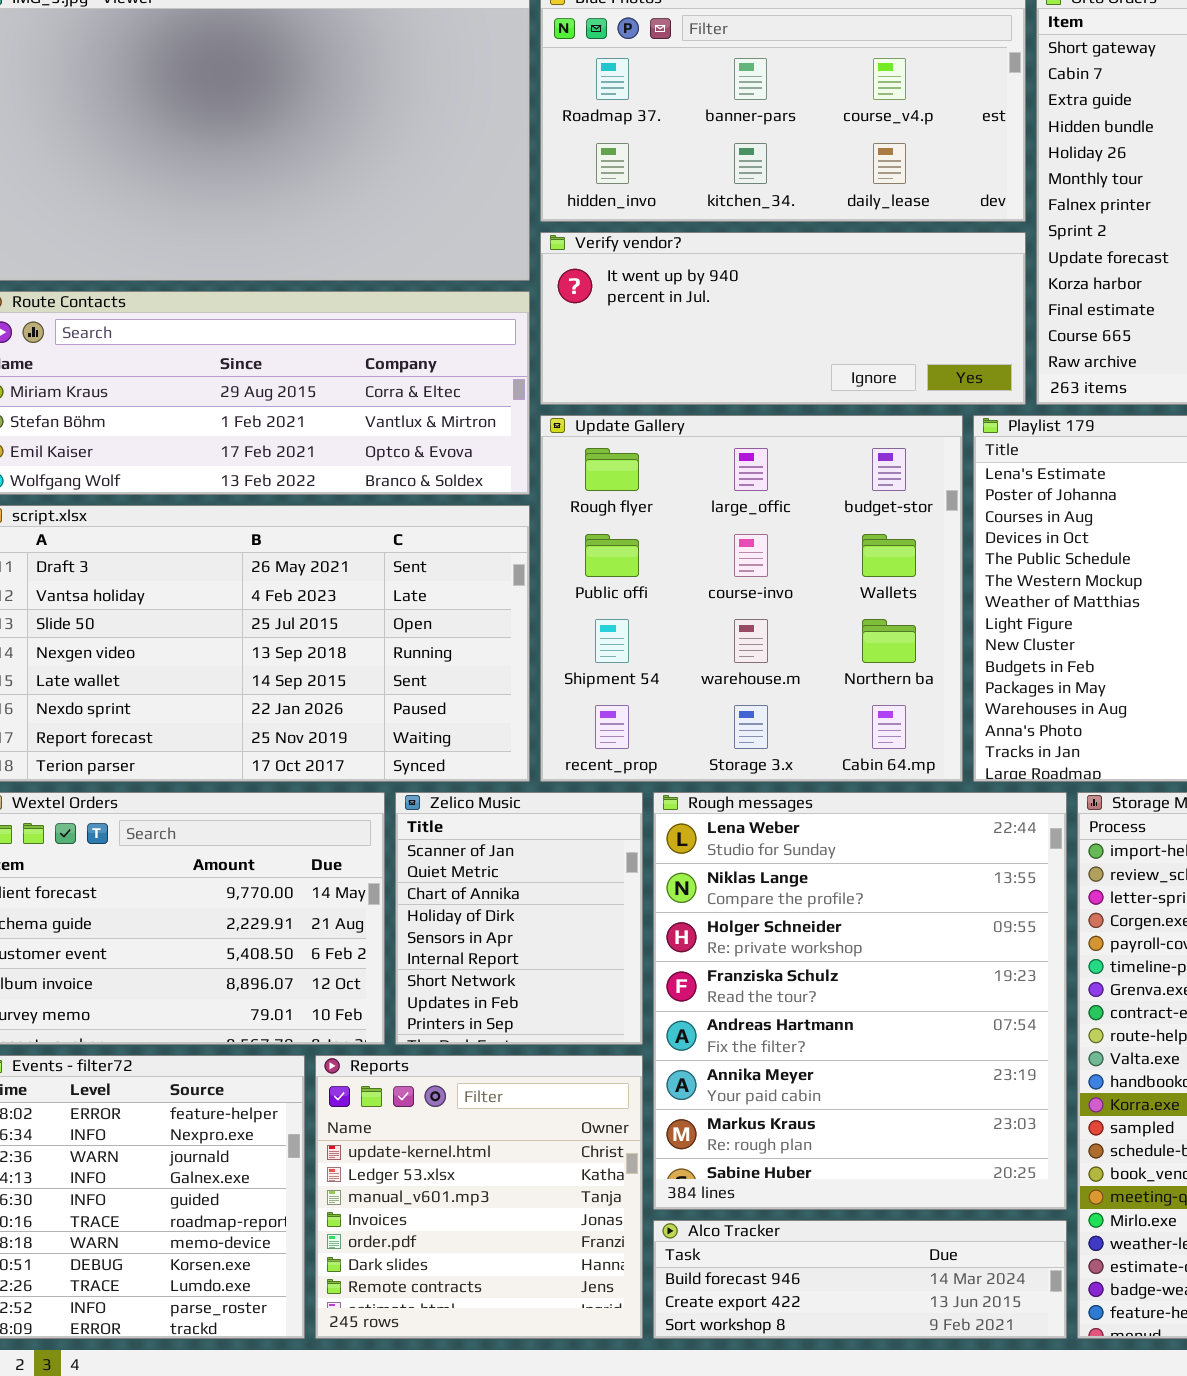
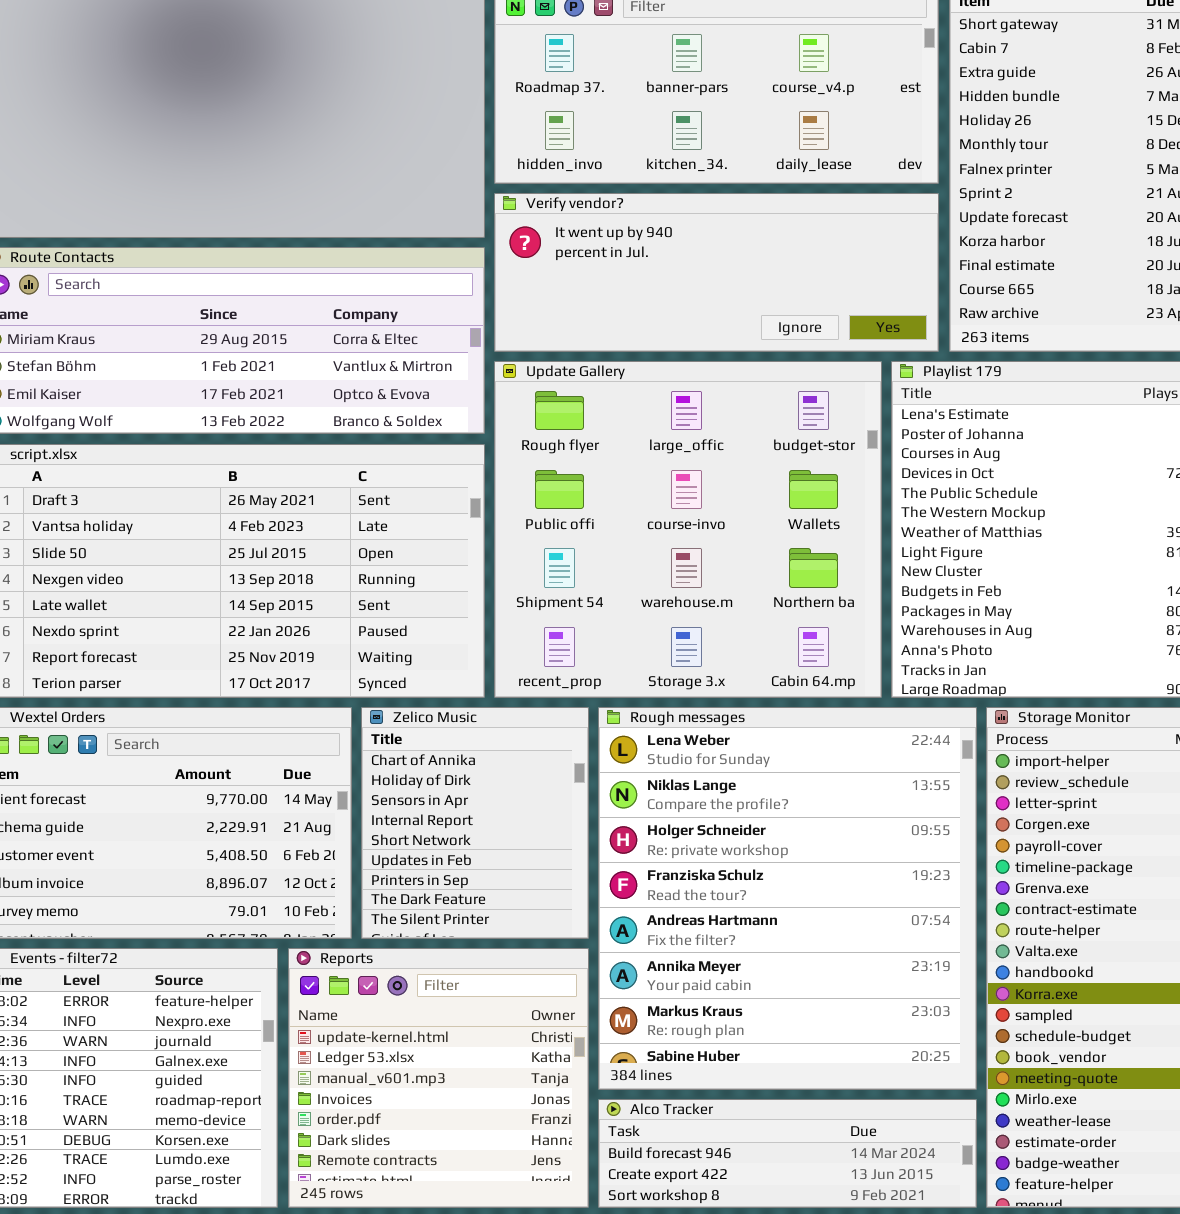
Zelico Music: [395,792,643,1045] -> [361,707,589,939], scrolled down 2 rows

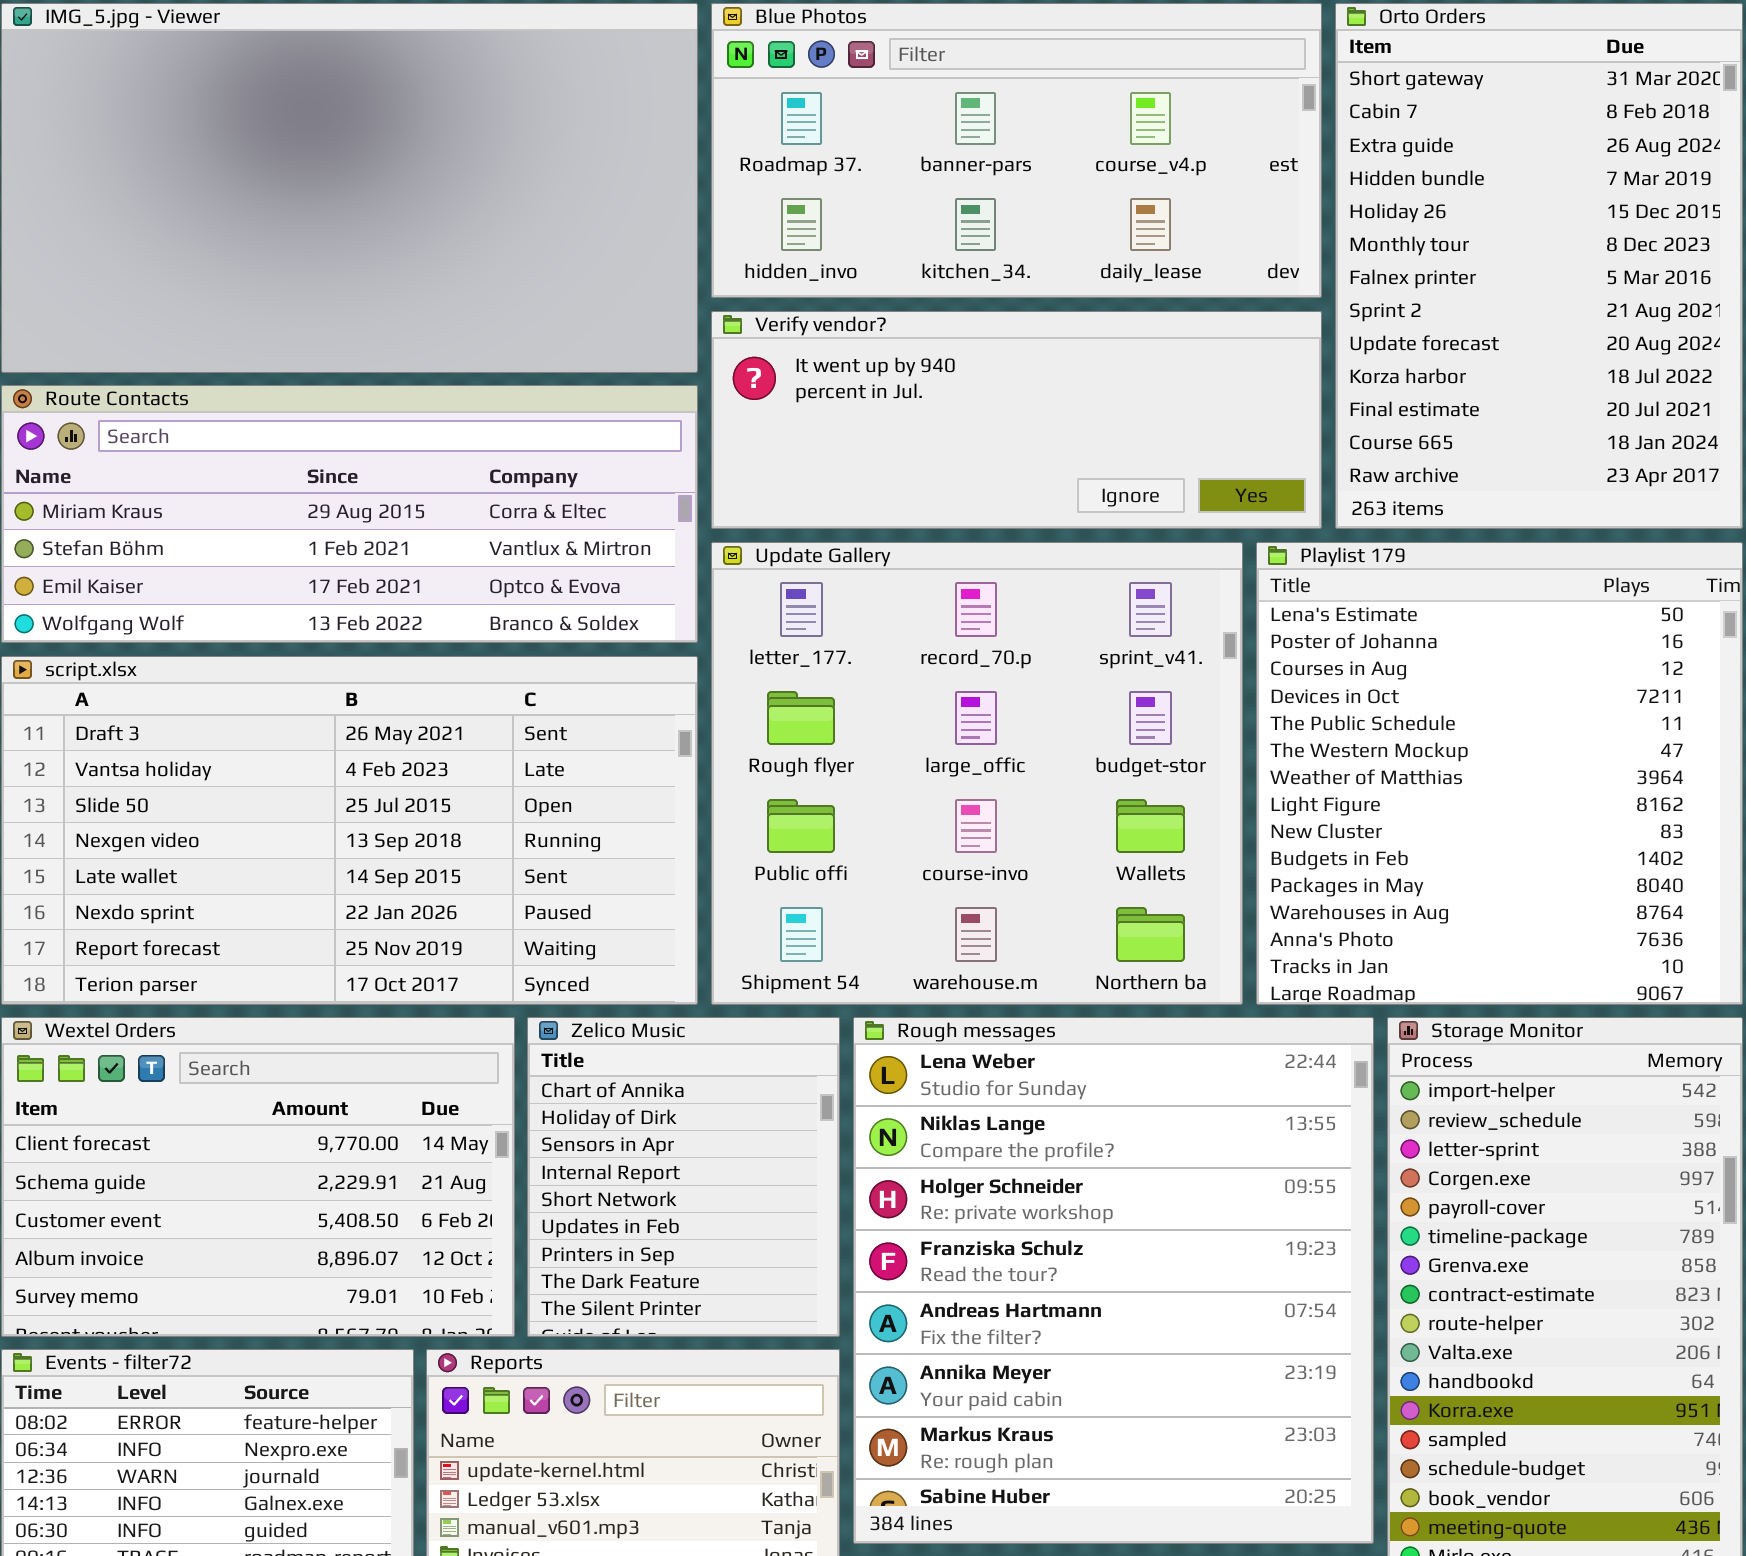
Update Gallery: [494,361,882,698] -> [711,542,1243,1005], scrolled up 1 row

